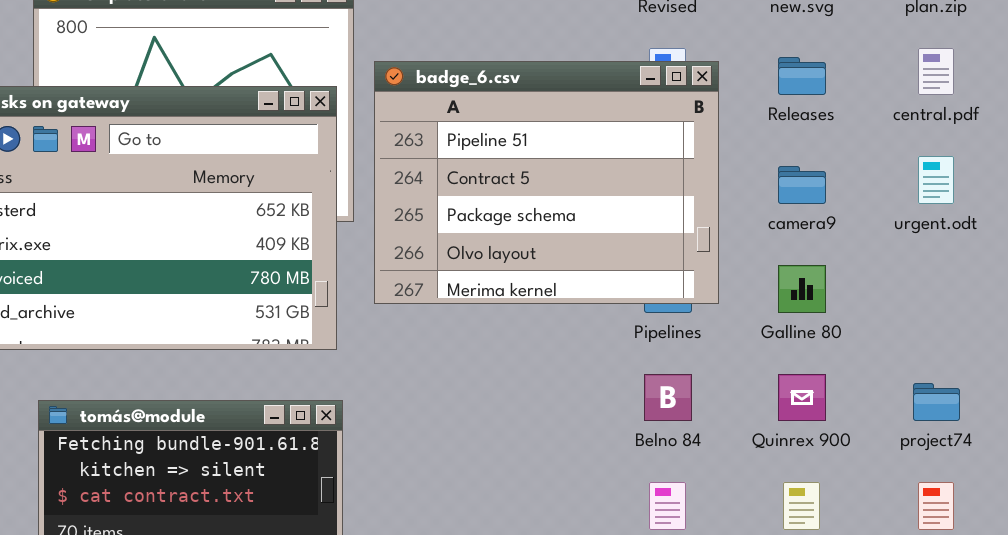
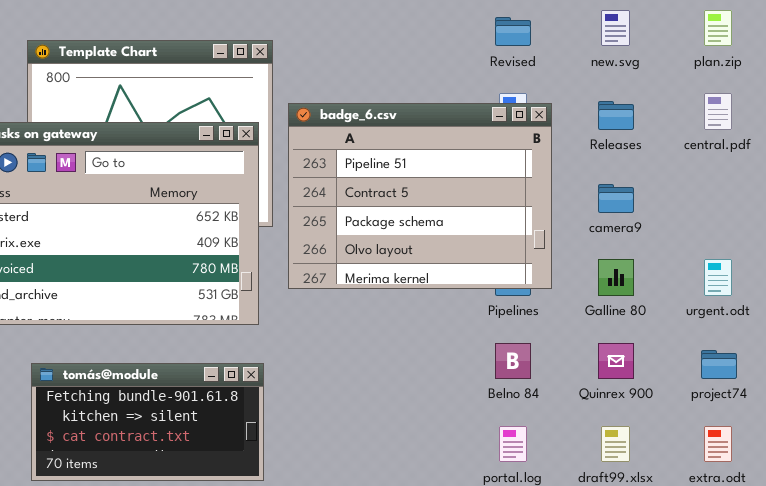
urgent.odt: [918,156,954,204] -> [704,259,732,296], moved

